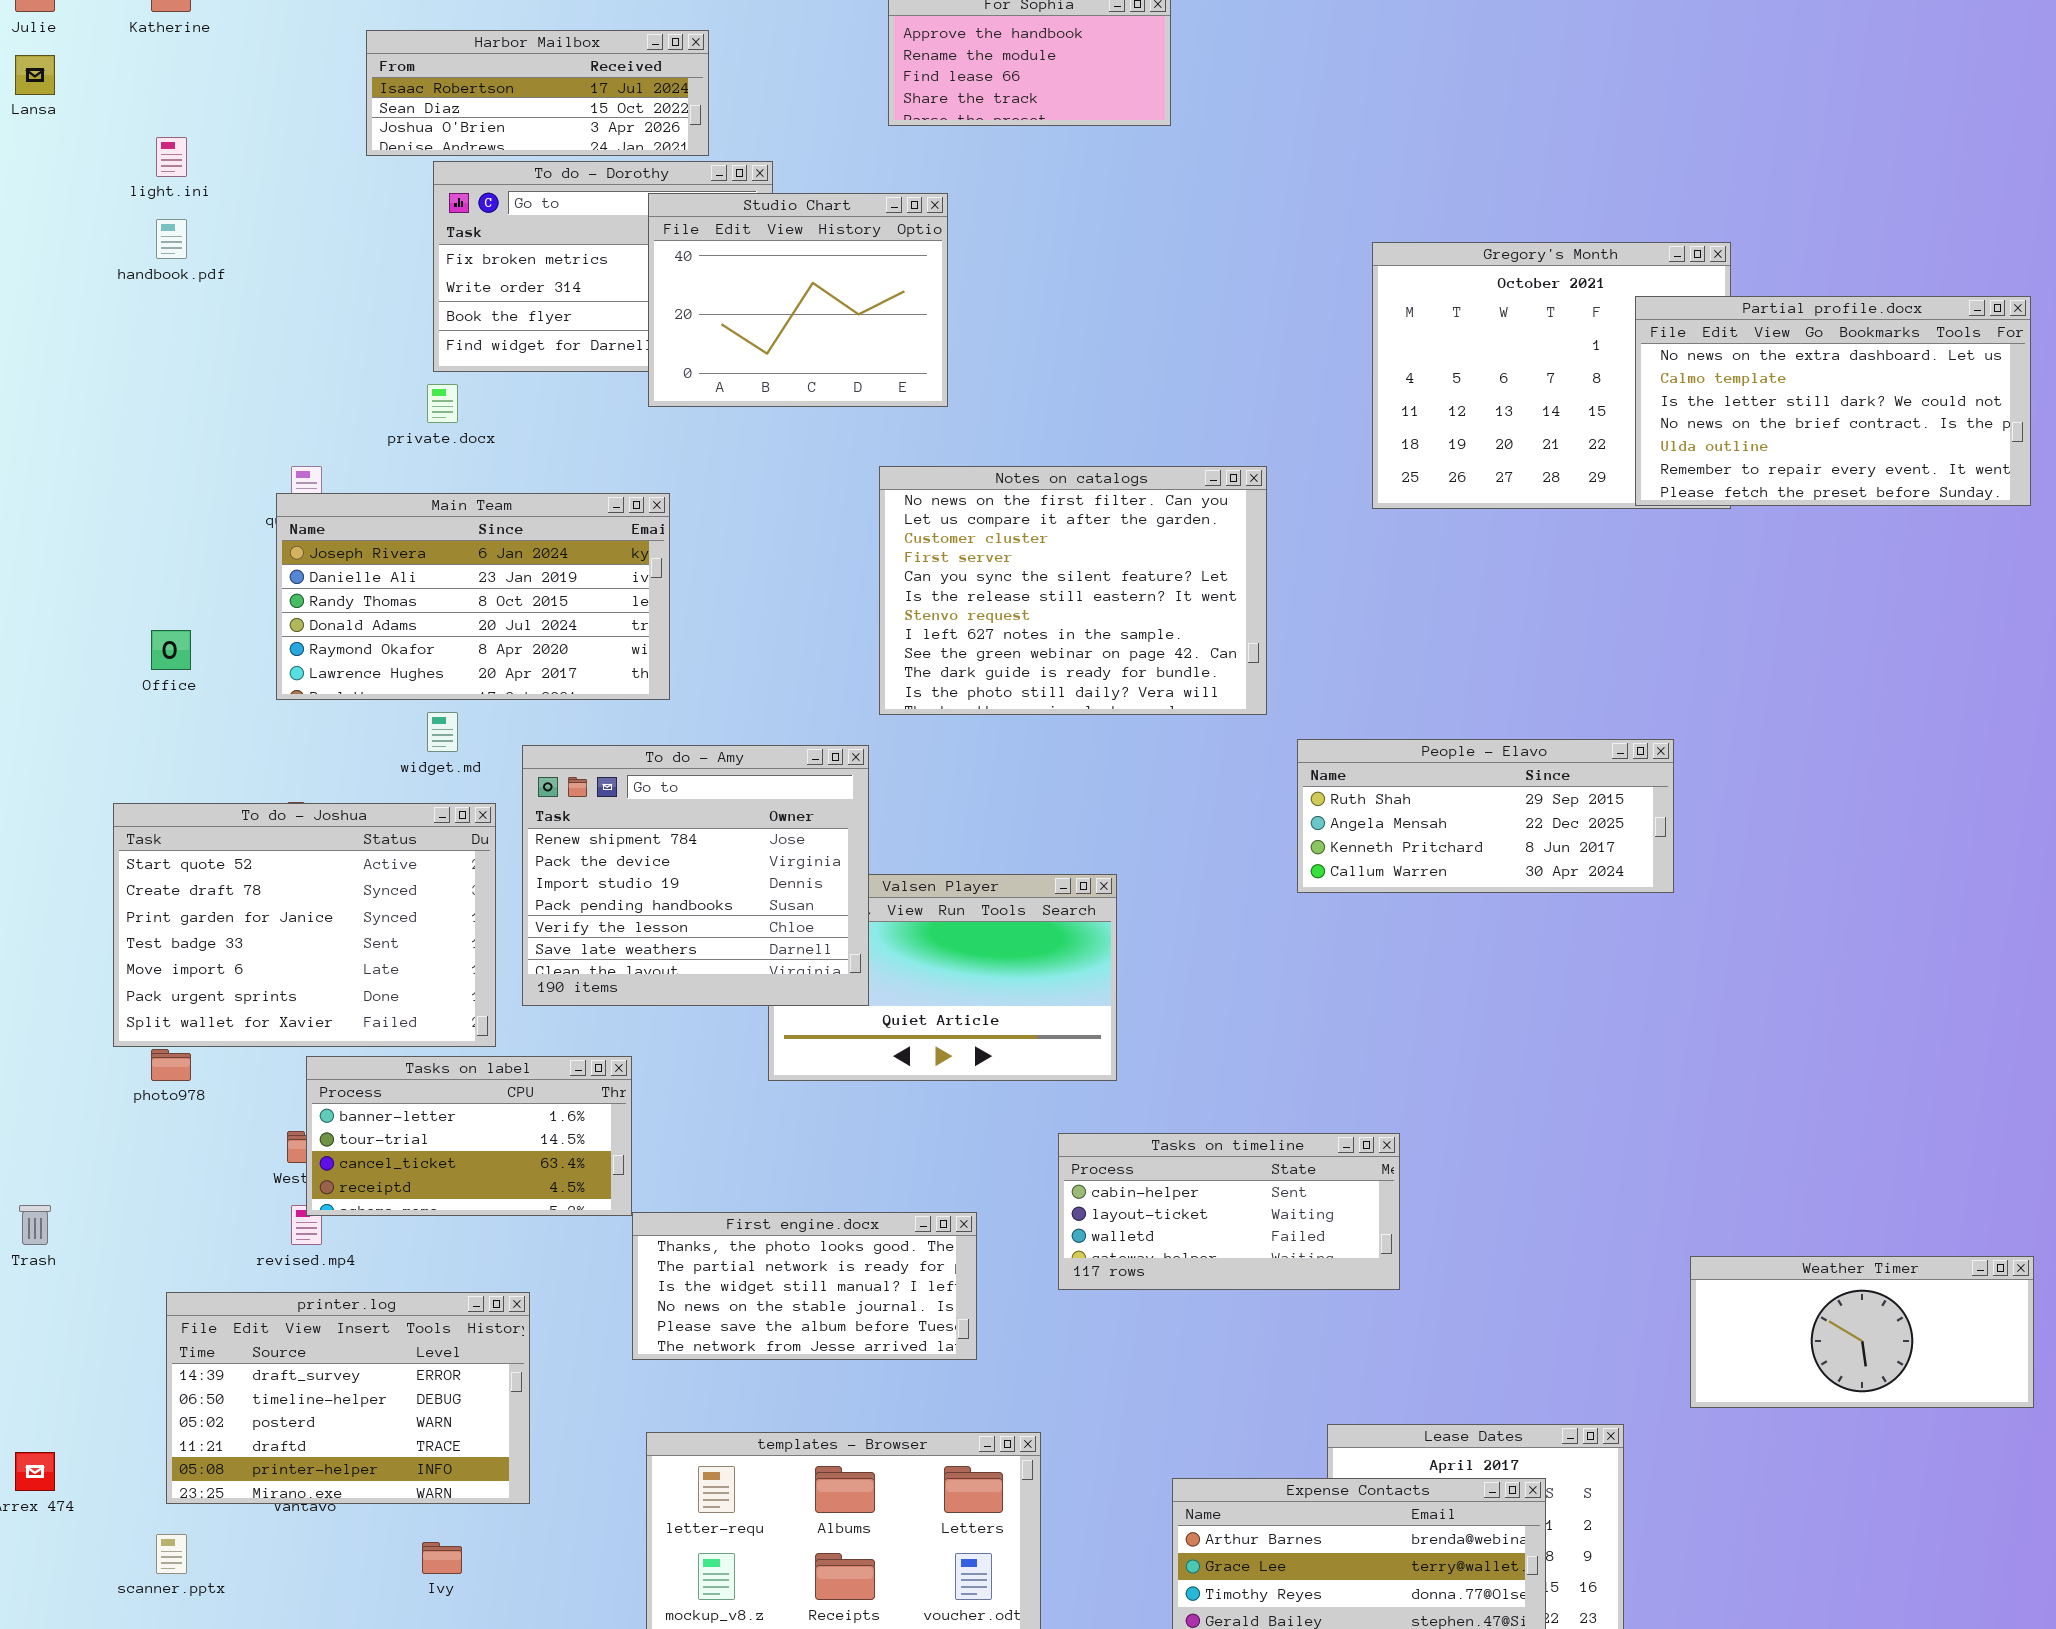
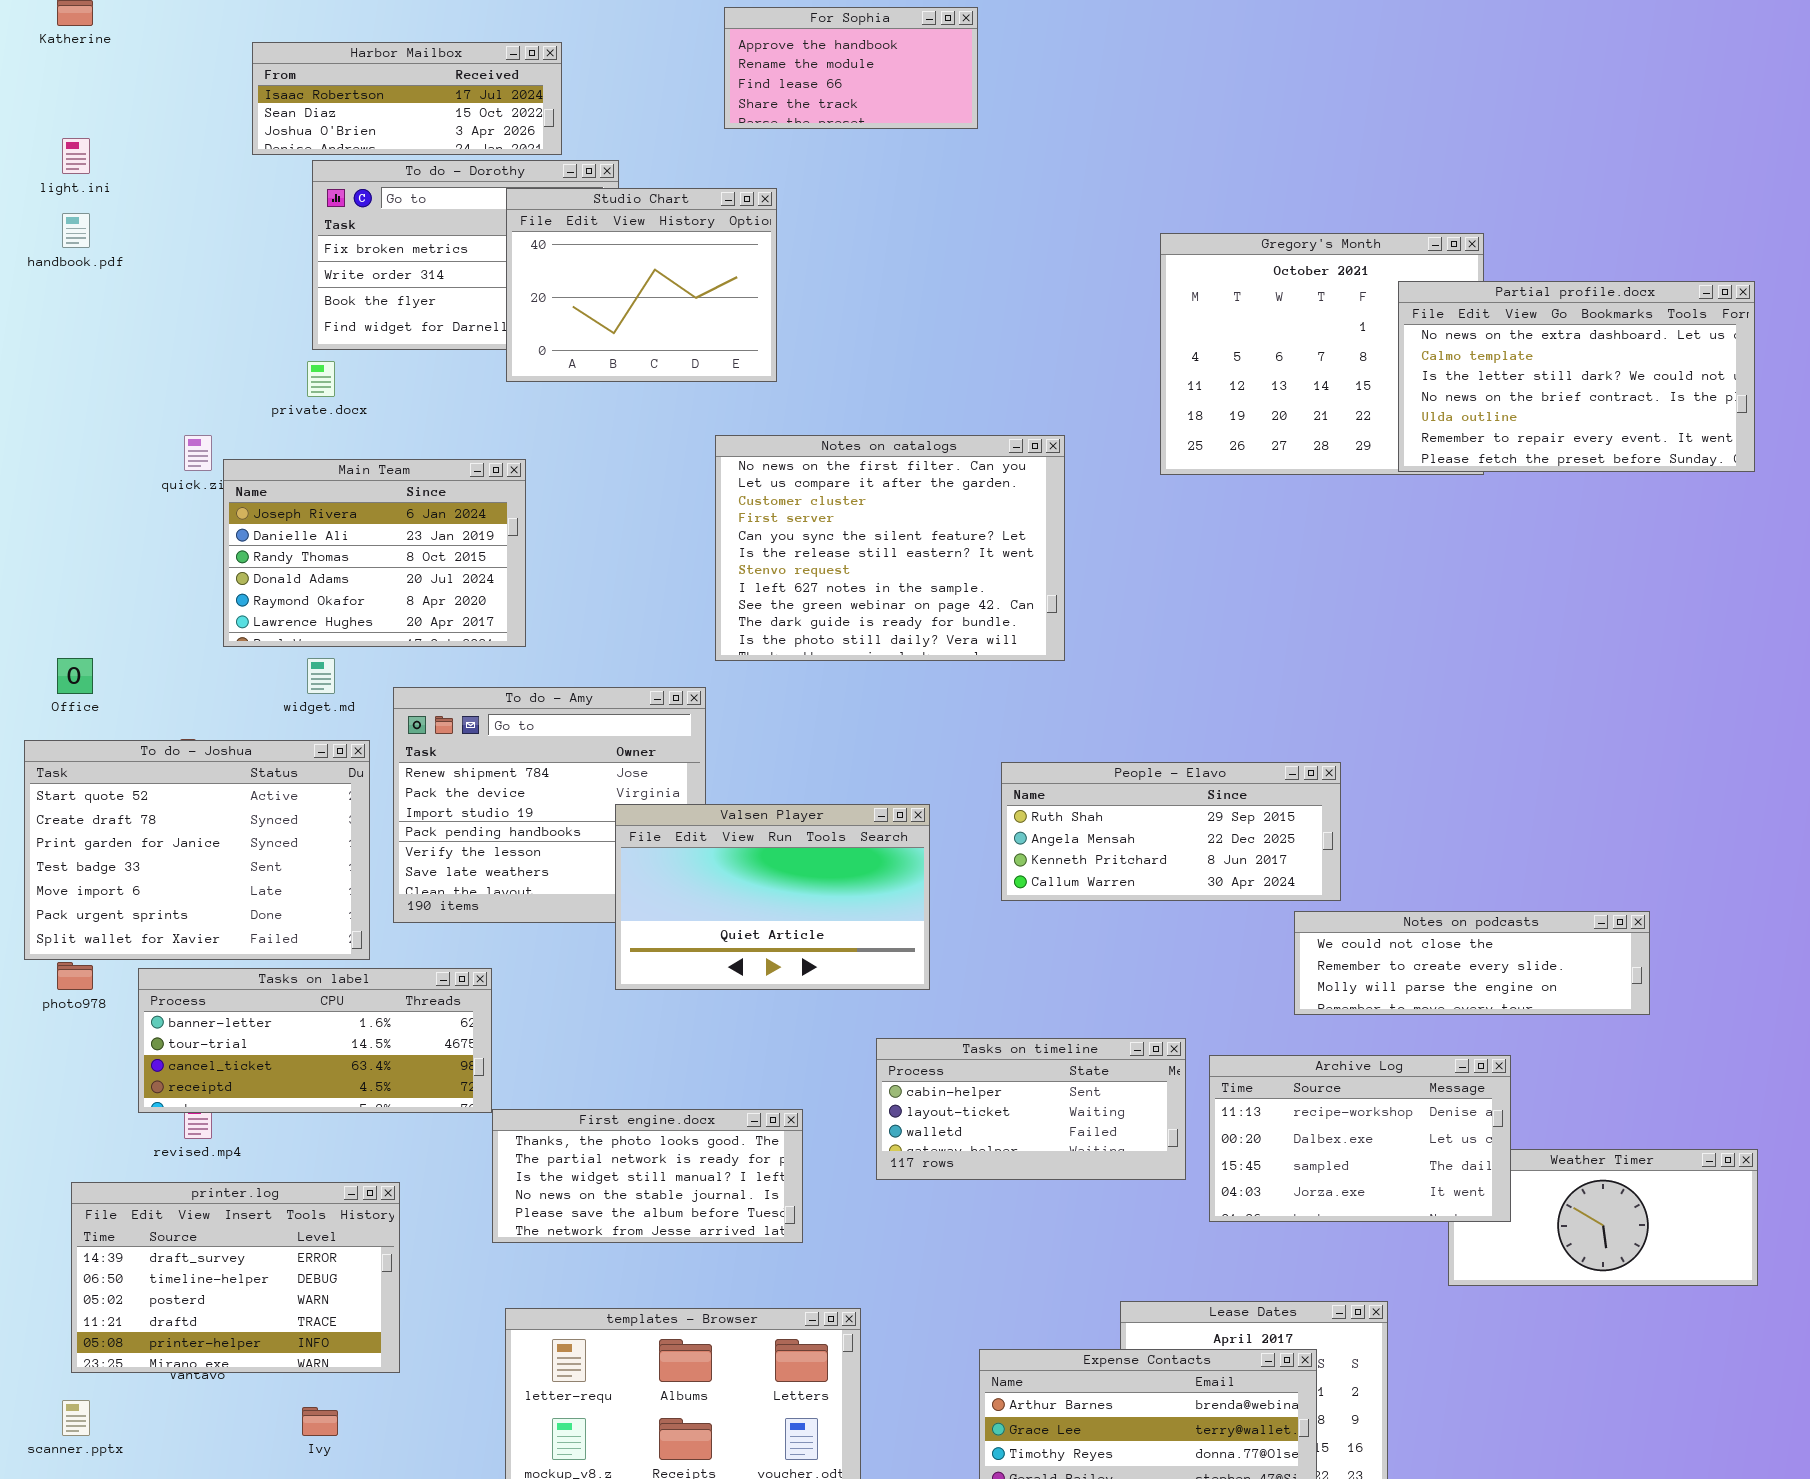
Main Team: [276,493,670,700] -> [223,459,526,647], resized
Office: [151,630,191,670] -> [57,658,93,694], moved
People - Elavo: [1297,739,1674,893] -> [1001,762,1341,901], moved
Valsen Player: [768,874,1117,1081] -> [615,804,930,990], raised
Notes on podcasts: none -> [1294,911,1650,1015], opened
Tasks on label: [306,1056,632,1216] -> [138,968,492,1113], resized
Archive Log: none -> [1209,1055,1511,1222], opened

